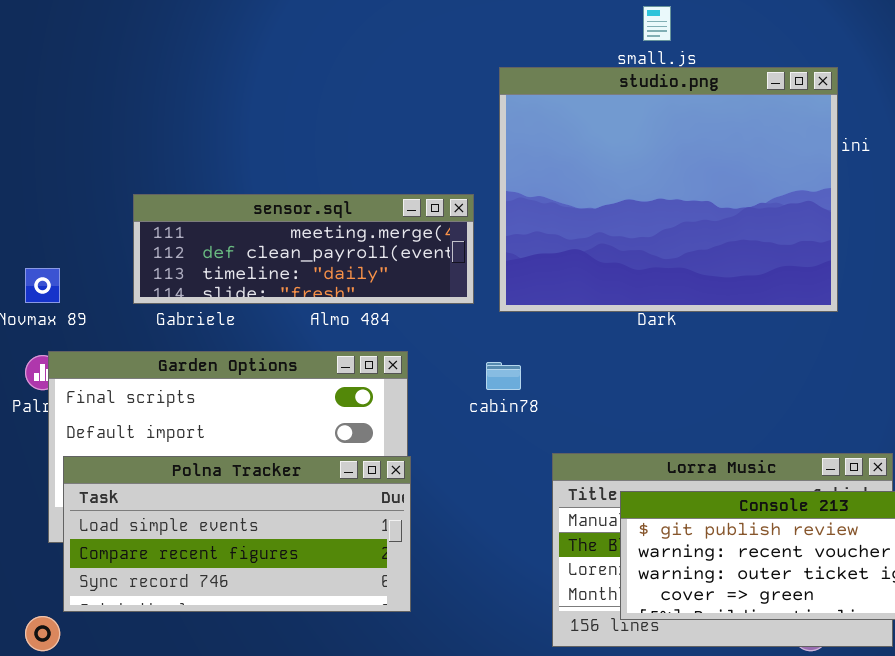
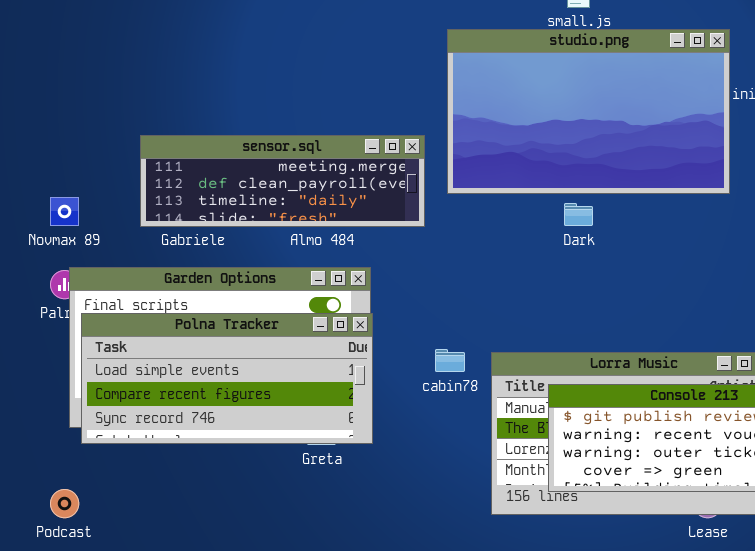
studio.png: [499,67,838,312] -> [447,29,730,194], resized
cabin78: [486,362,521,390] -> [435,349,465,372], moved
Polna Tracker: [63,456,411,612] -> [81,313,373,444], moved

